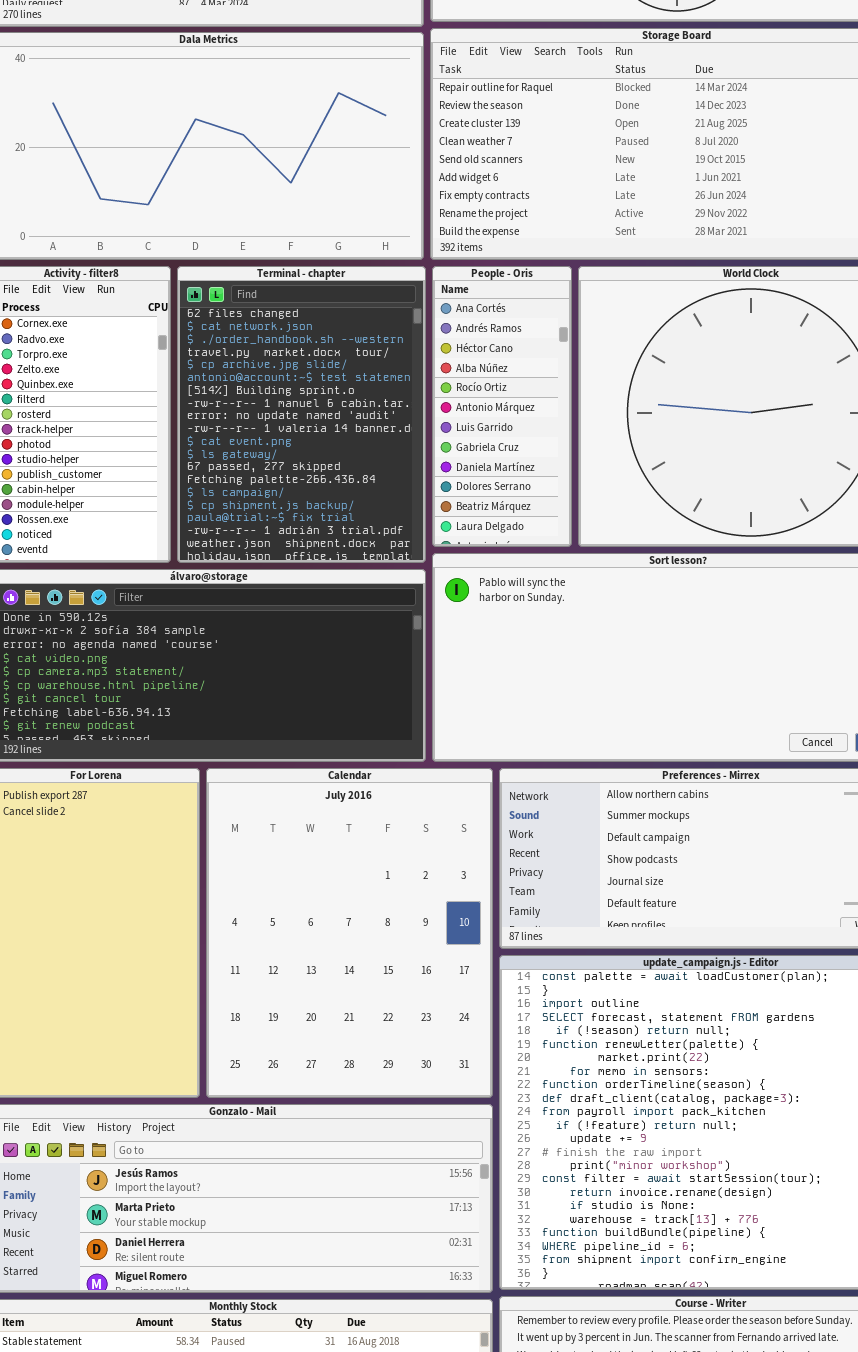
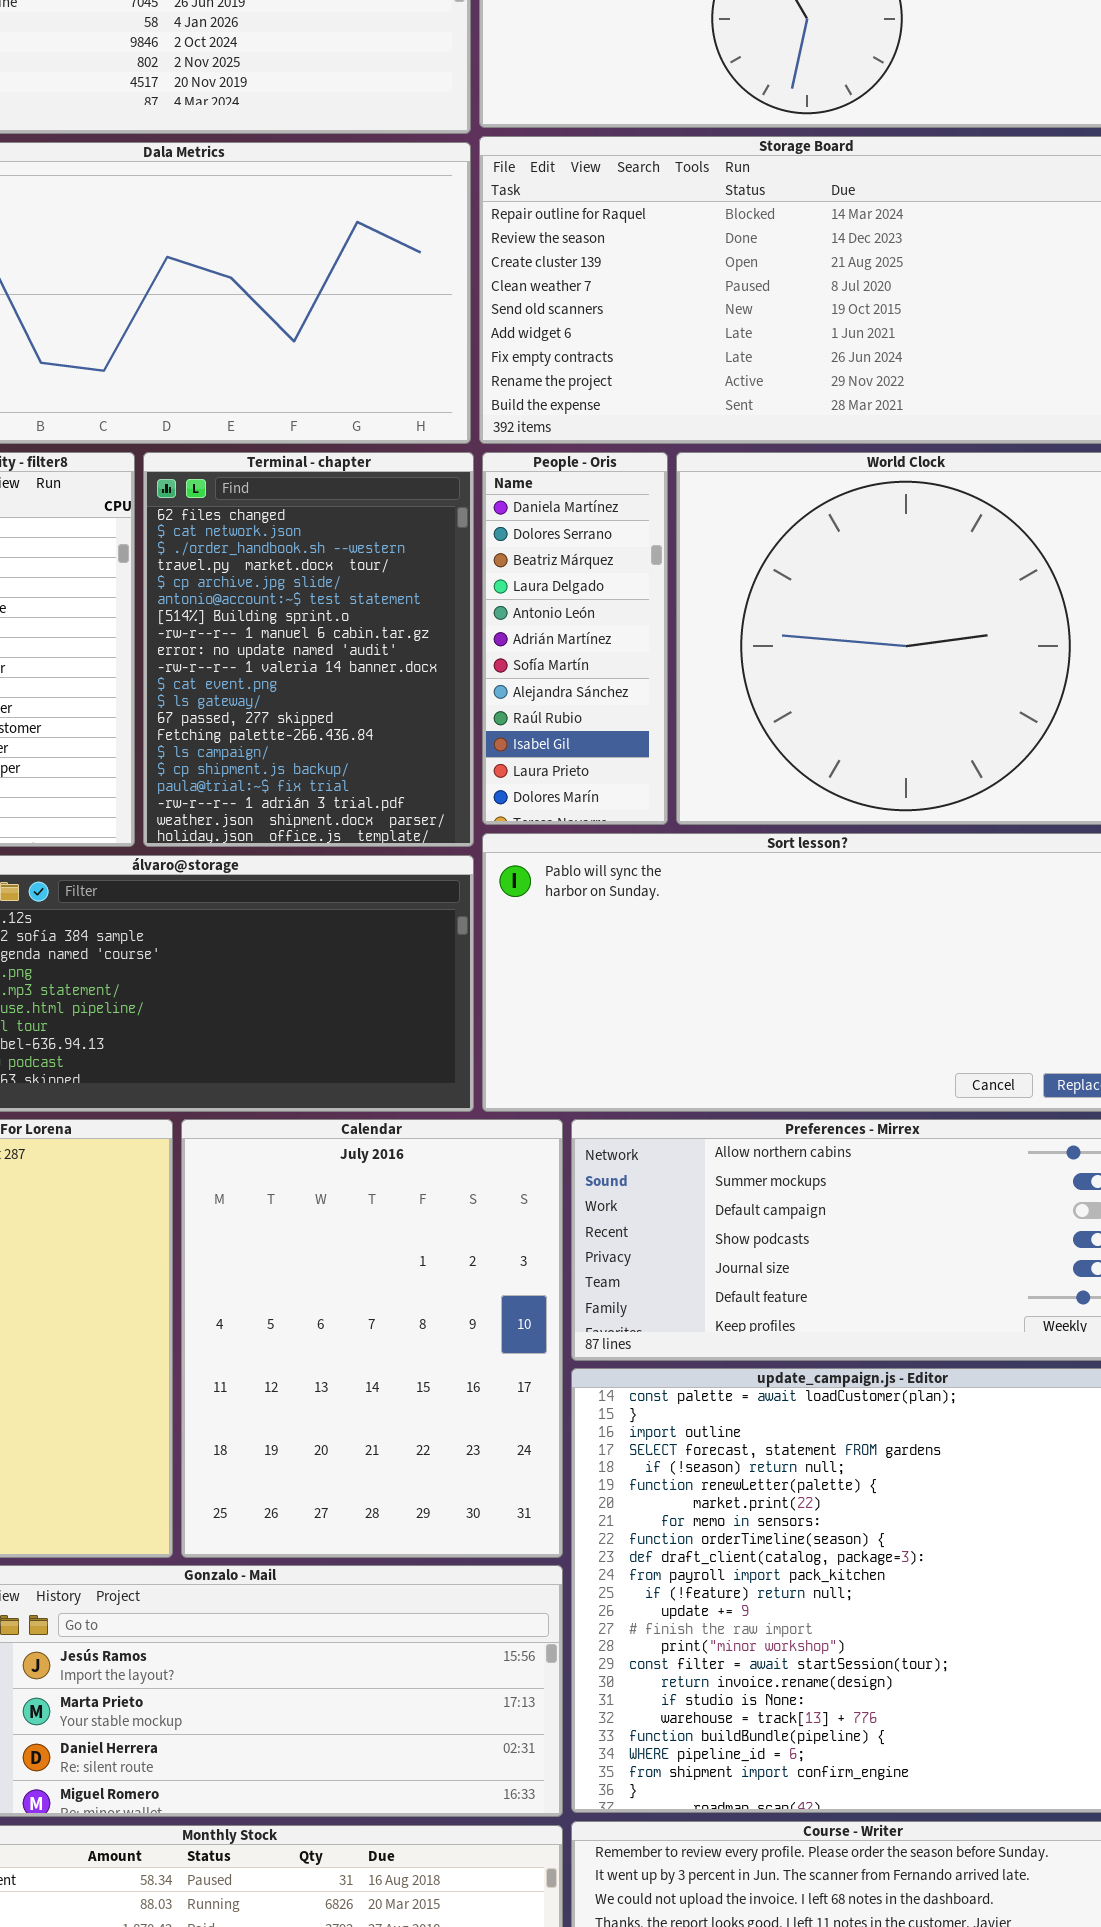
People - Oris: [432,266,572,547] -> [482,452,668,825], scrolled down 8 rows

